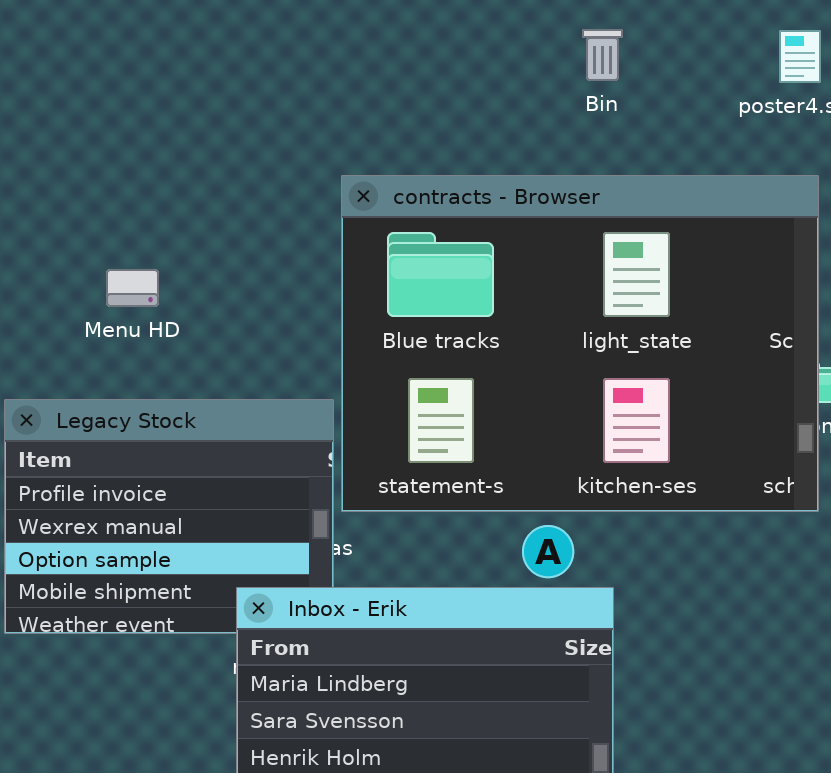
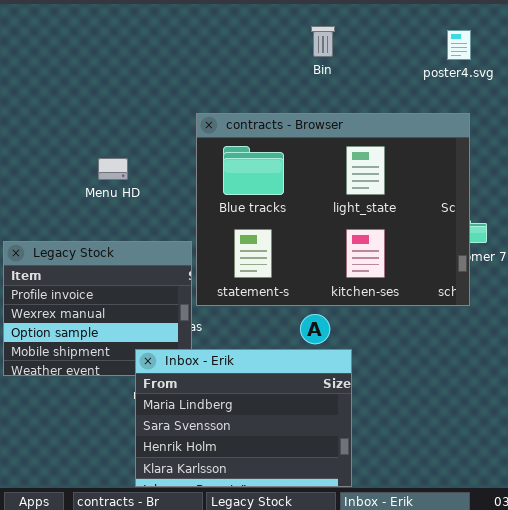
Bin: [582,29,623,81] -> [311,26,335,57], moved
Menu HD: [106,269,159,307] -> [98,158,128,180], moved

